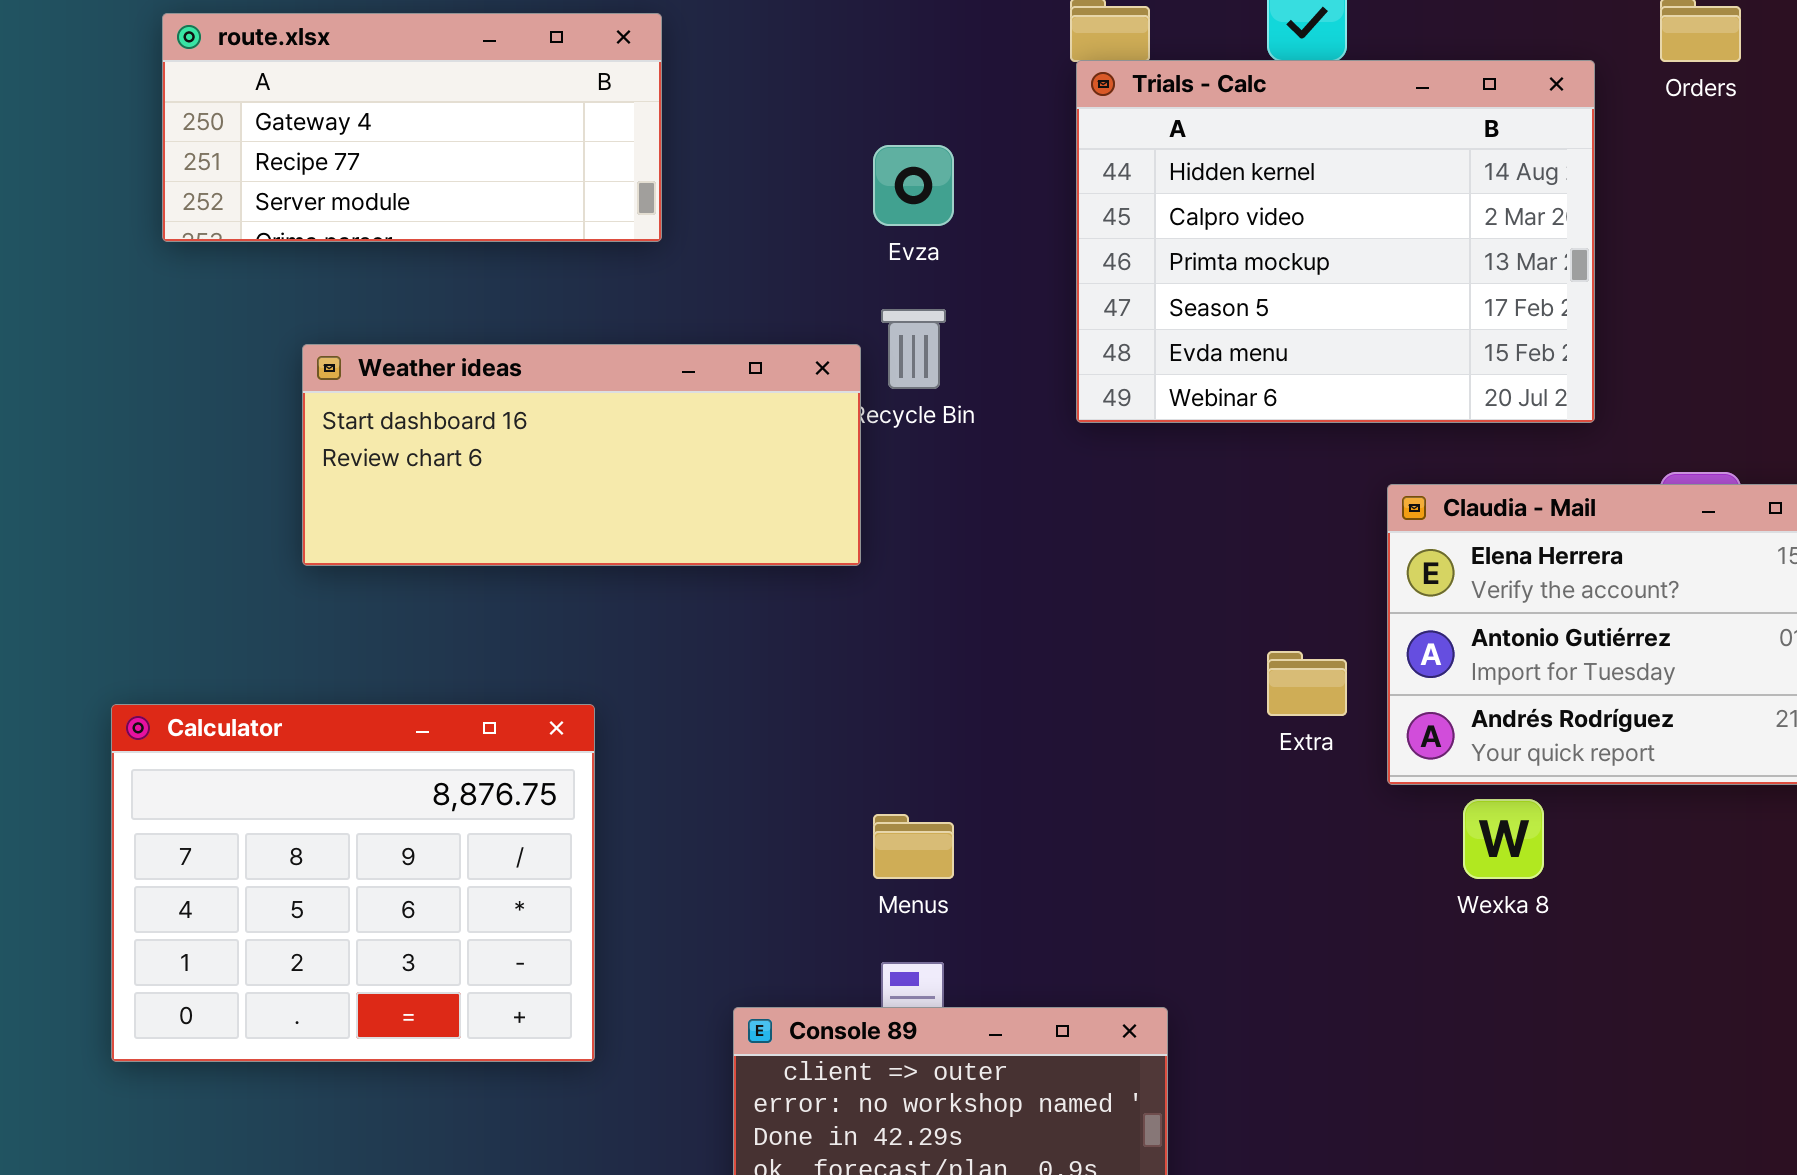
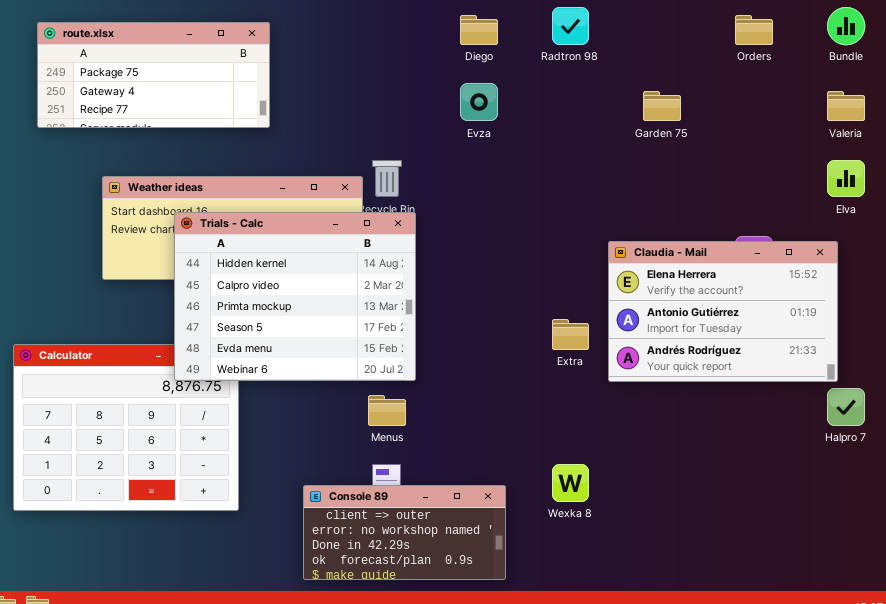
route.xlsx: [162,13,662,242] -> [37,22,270,128], scrolled up 1 row
Trials - Calc: [1076,60,1595,423] -> [174,212,416,381], moved
Evza: [873,145,954,226] -> [460,83,498,121], moved
Wexka 8: [1463,799,1544,879] -> [552,464,589,502], moved

